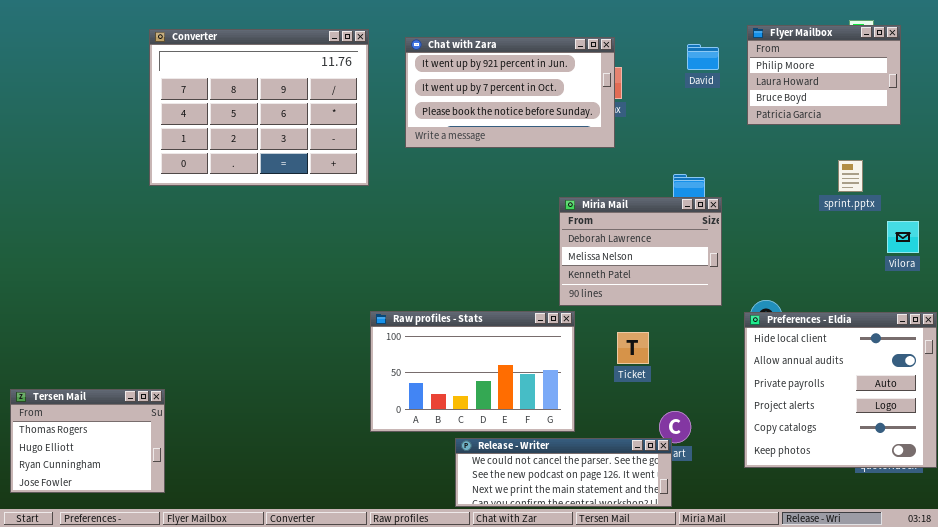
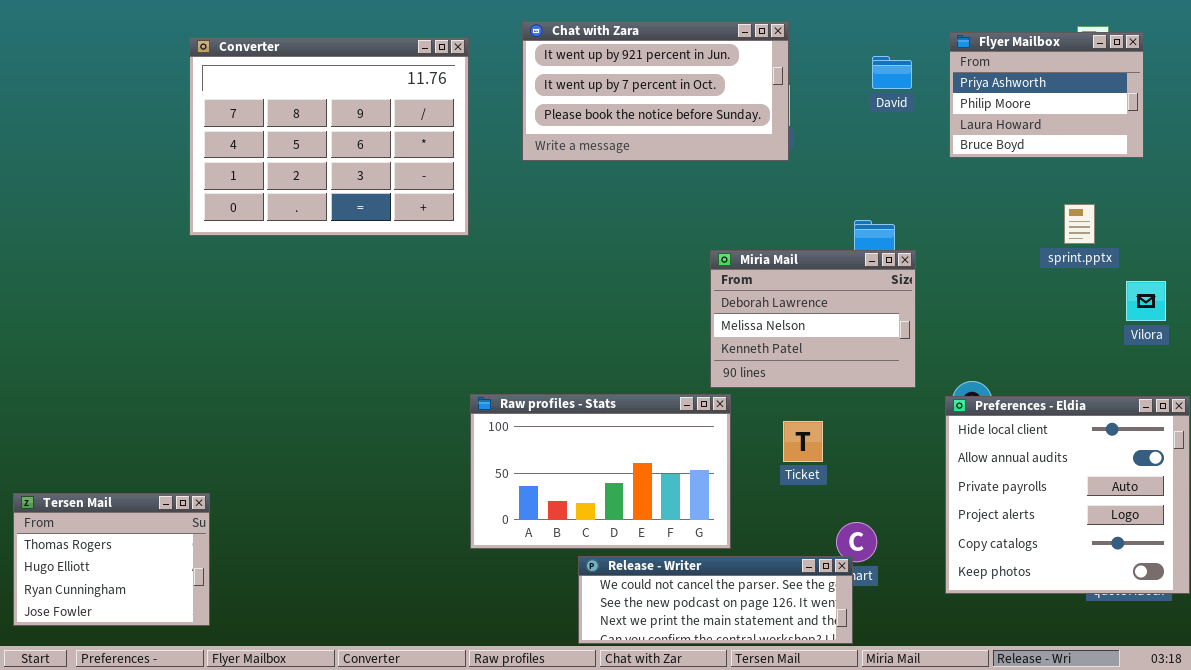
Flyer Mailbox: [747,25,901,125] -> [949,32,1144,158], scrolled up 1 row
Chat with Zara: [405,37,615,148] -> [522,21,789,161], moved

